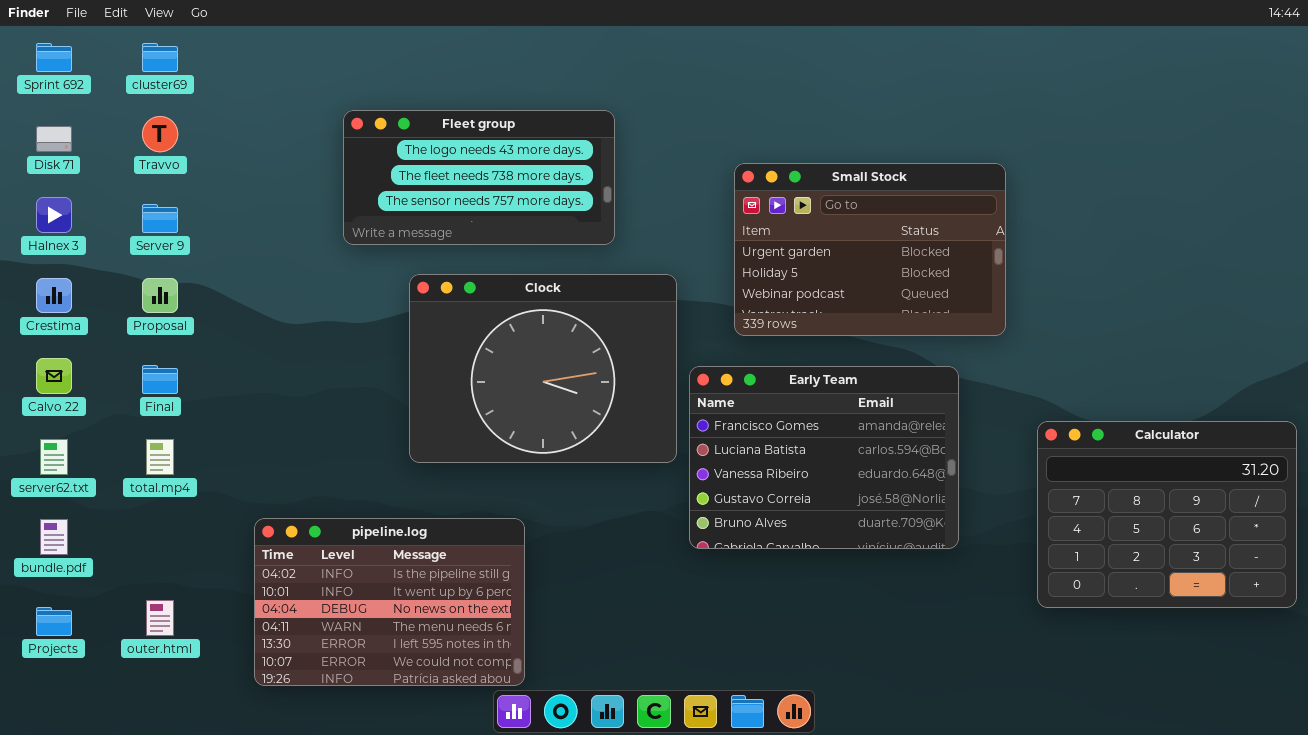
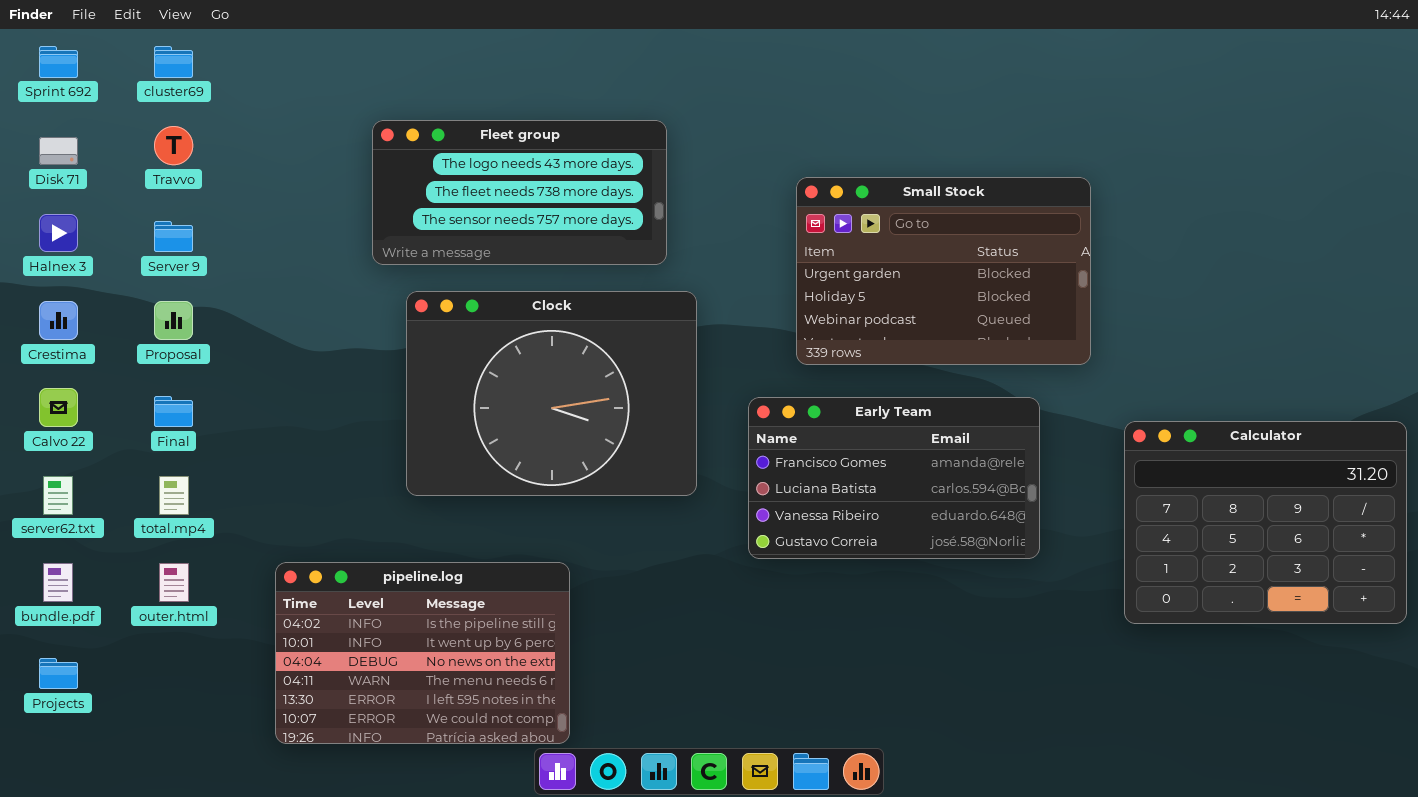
Clock: [409,274,677,463] -> [406,291,697,496], moved
Early Team: [689,366,959,549] -> [748,397,1040,559], resized
Calculator: [1037,421,1297,608] -> [1124,421,1407,624], moved
outer.html: [146,600,174,636] -> [159,563,189,602], moved

